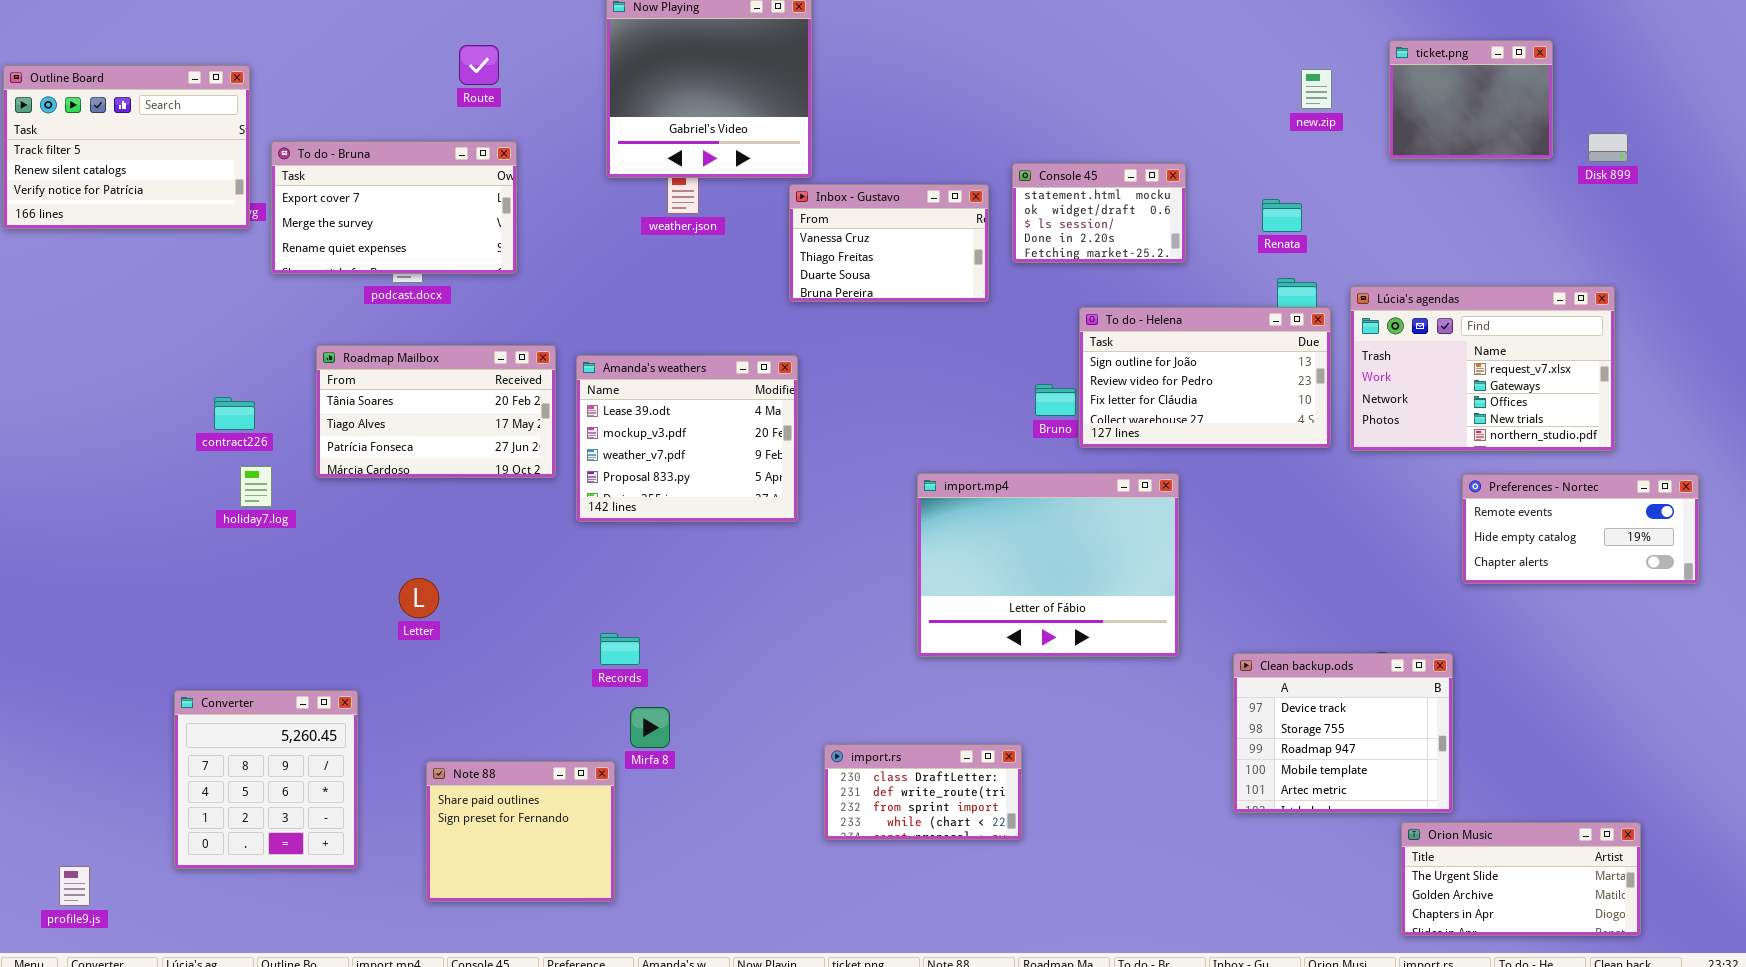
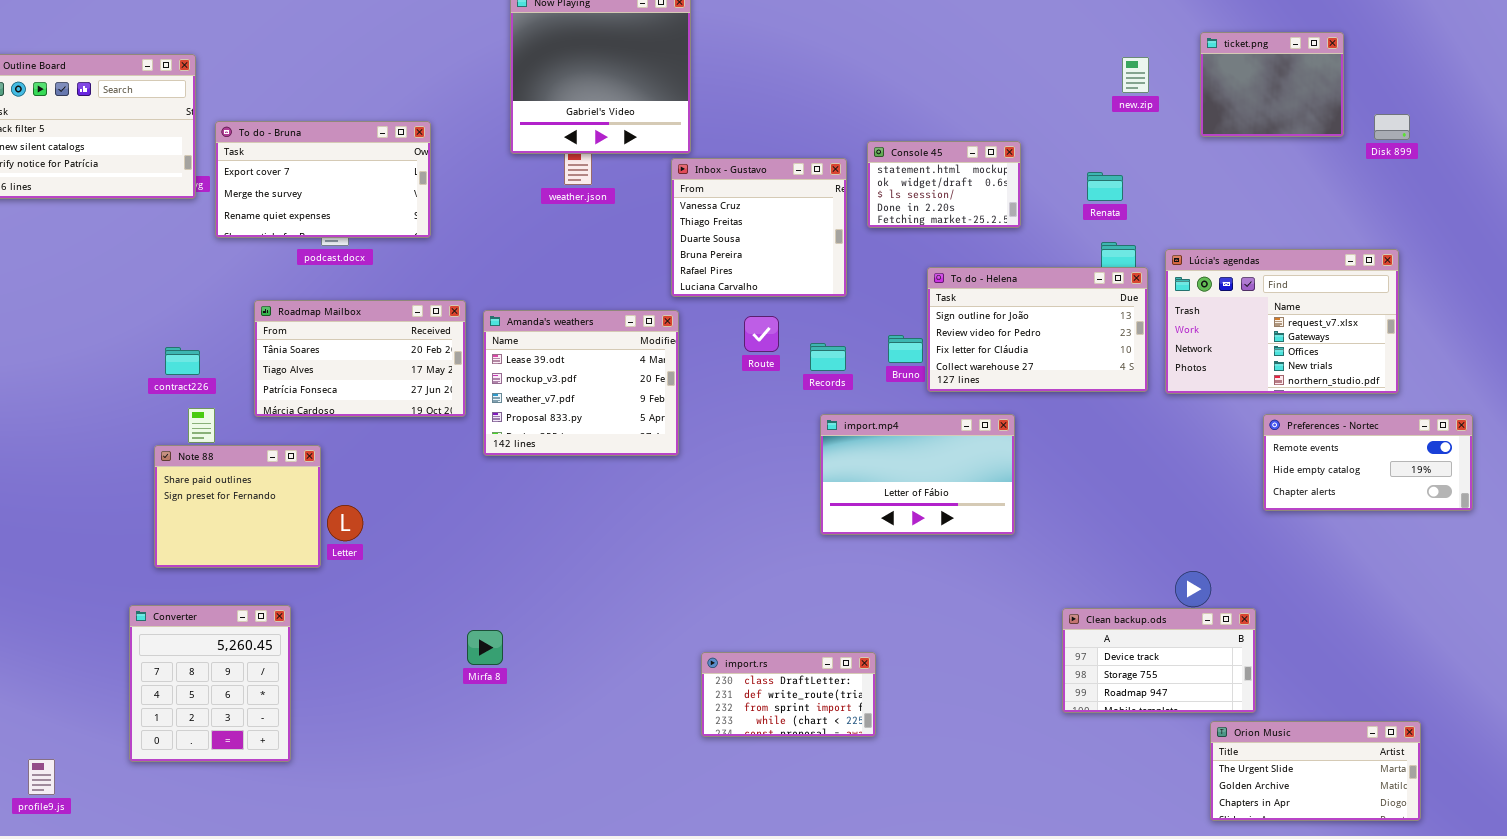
Route: [459,45,499,85] -> [744,316,779,352], moved
Inbox - Gustavo: [789,184,989,302] -> [671,158,847,297], resized
import.mp4: [917,473,1179,657] -> [820,414,1015,535], resized
Records: [600,633,640,665] -> [810,343,846,371], moved
Clean backup.ods: [1233,653,1453,813] -> [1062,608,1256,713], resized
Mirfa 8: [630,707,670,748] -> [467,630,503,665], moved
Note 88: [426,761,615,902] -> [154,445,321,568], moved

